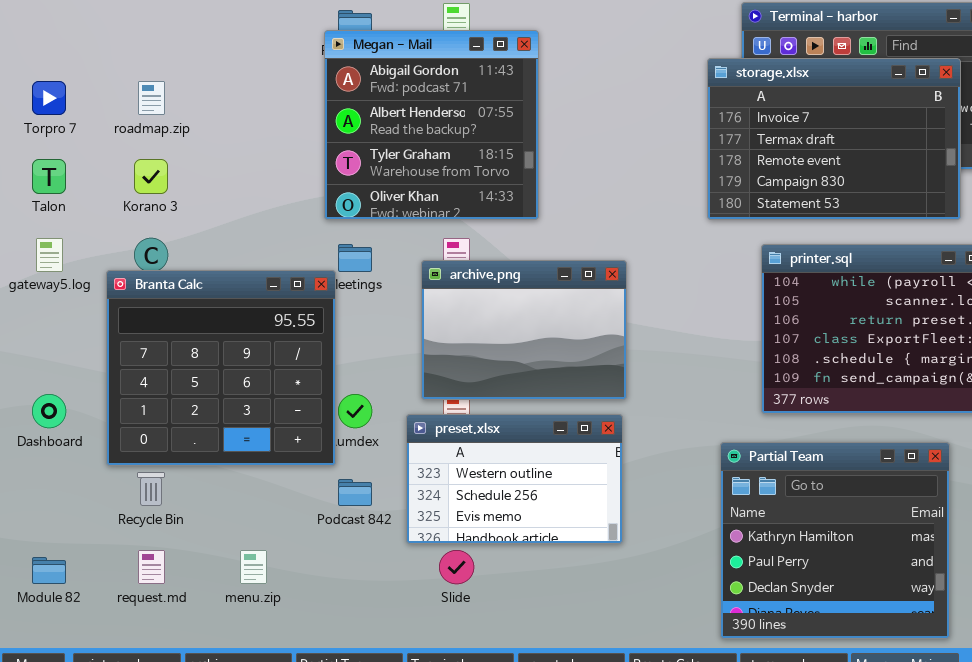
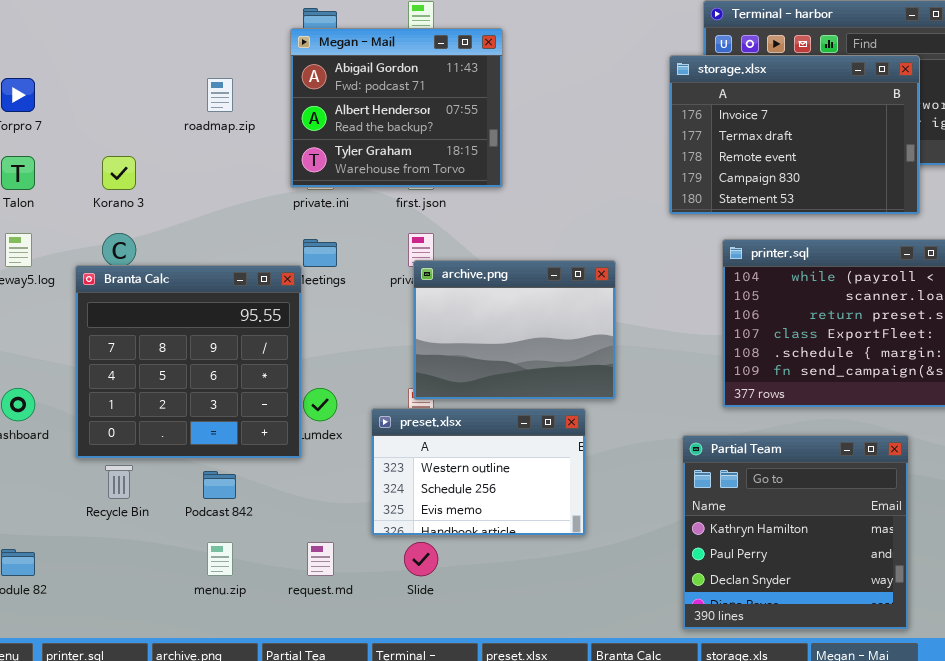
Megan - Mail: [324,30,539,220] -> [290,28,503,188], resized
roadmap.zip: [138,81,165,115] -> [207,78,233,112], moved
archive.png: [421,260,627,400] -> [413,260,616,400], moved
Podcast 842: [338,479,372,506] -> [203,471,236,499], moved
request.md: [138,550,165,584] -> [307,542,334,576], moved

